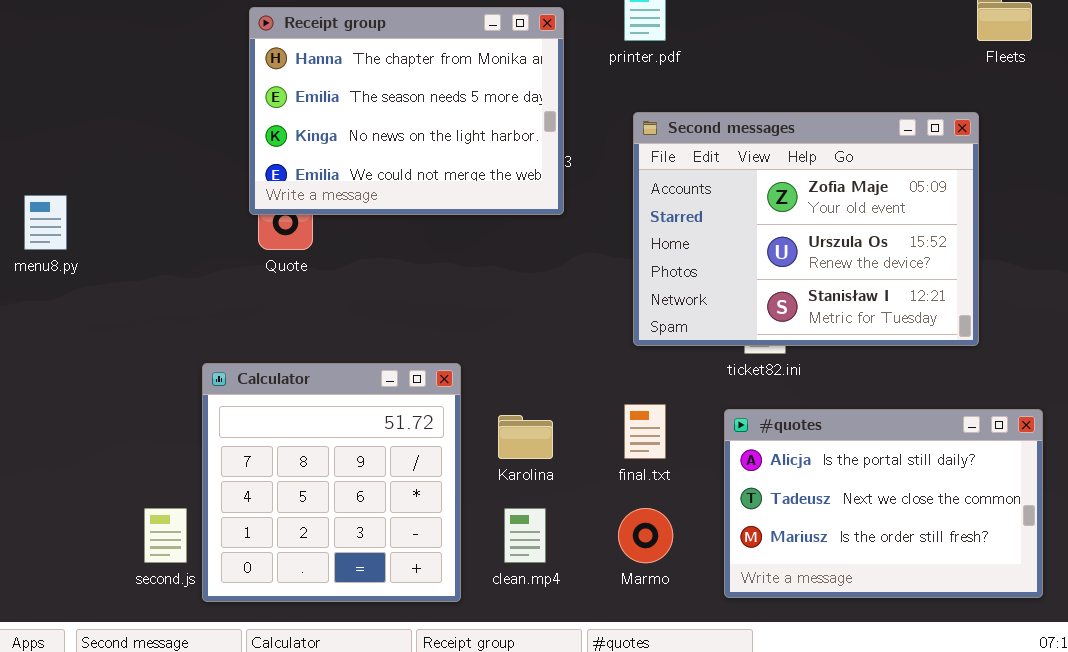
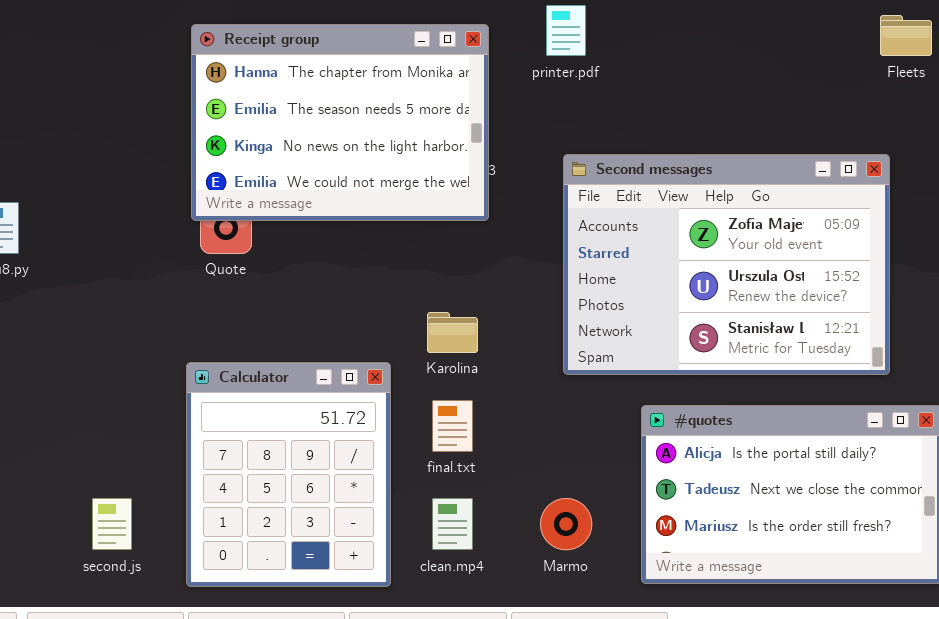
Second messages: [633,112,979,346] -> [563,154,890,375], moved
Calculator: [202,363,461,602] -> [186,362,391,587], resized
final.txt: [624,404,666,459] -> [432,400,473,452], moved
Karolina: [498,415,553,459] -> [427,312,478,353], moved

